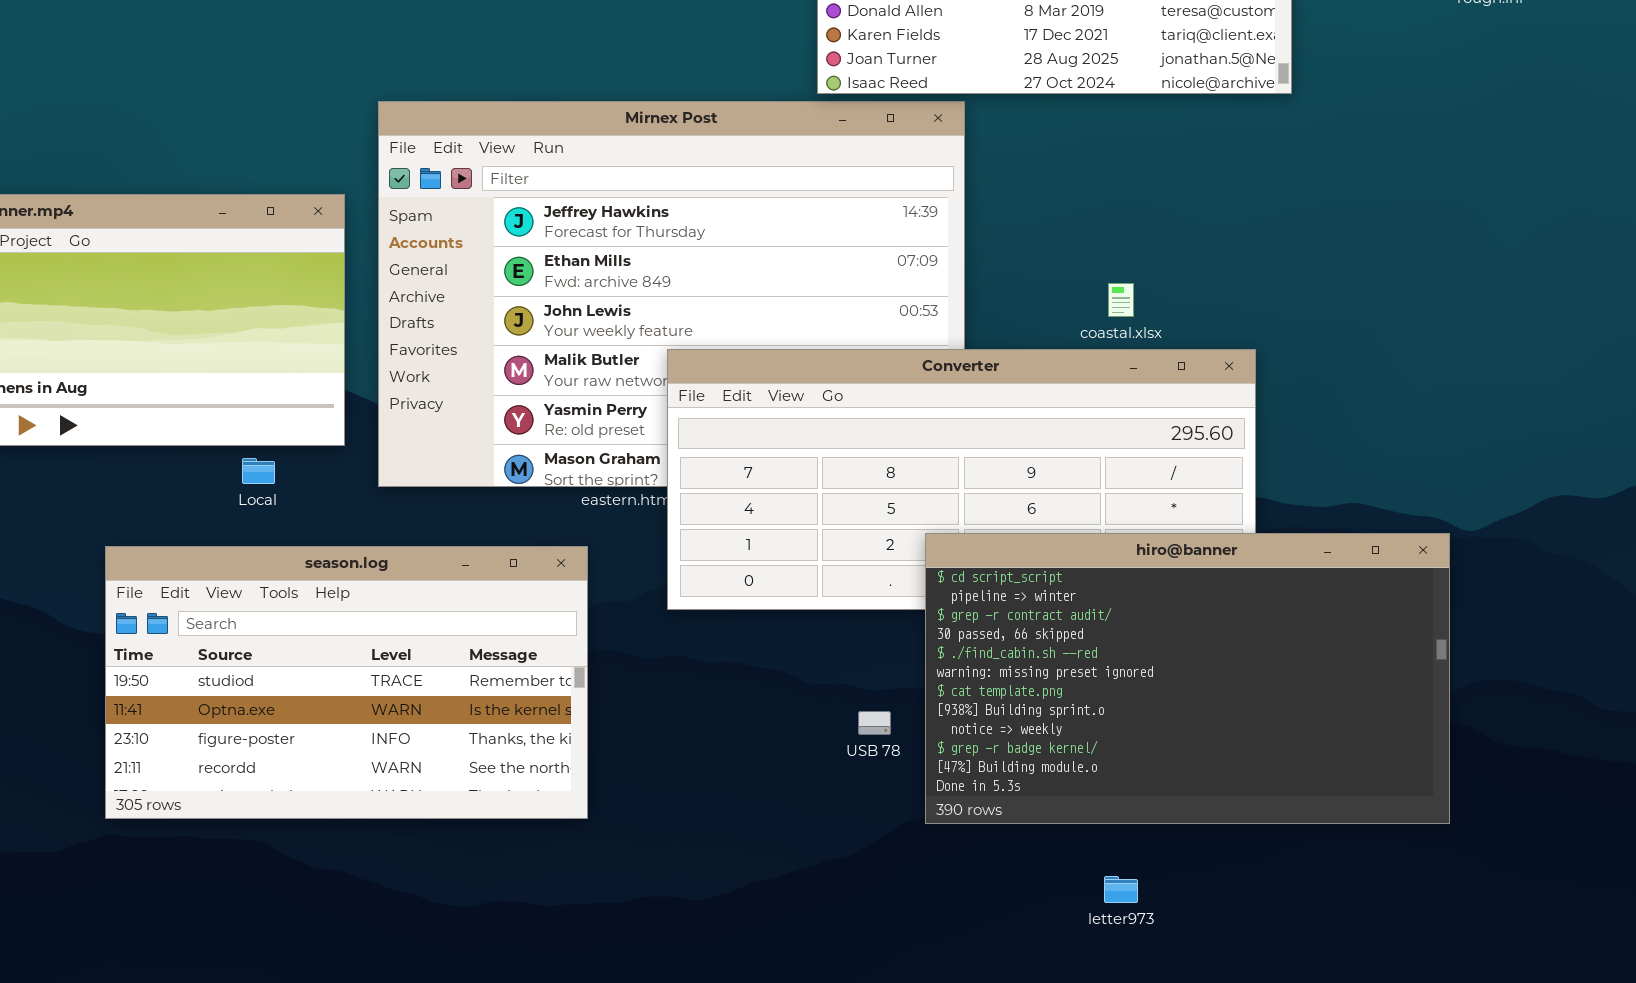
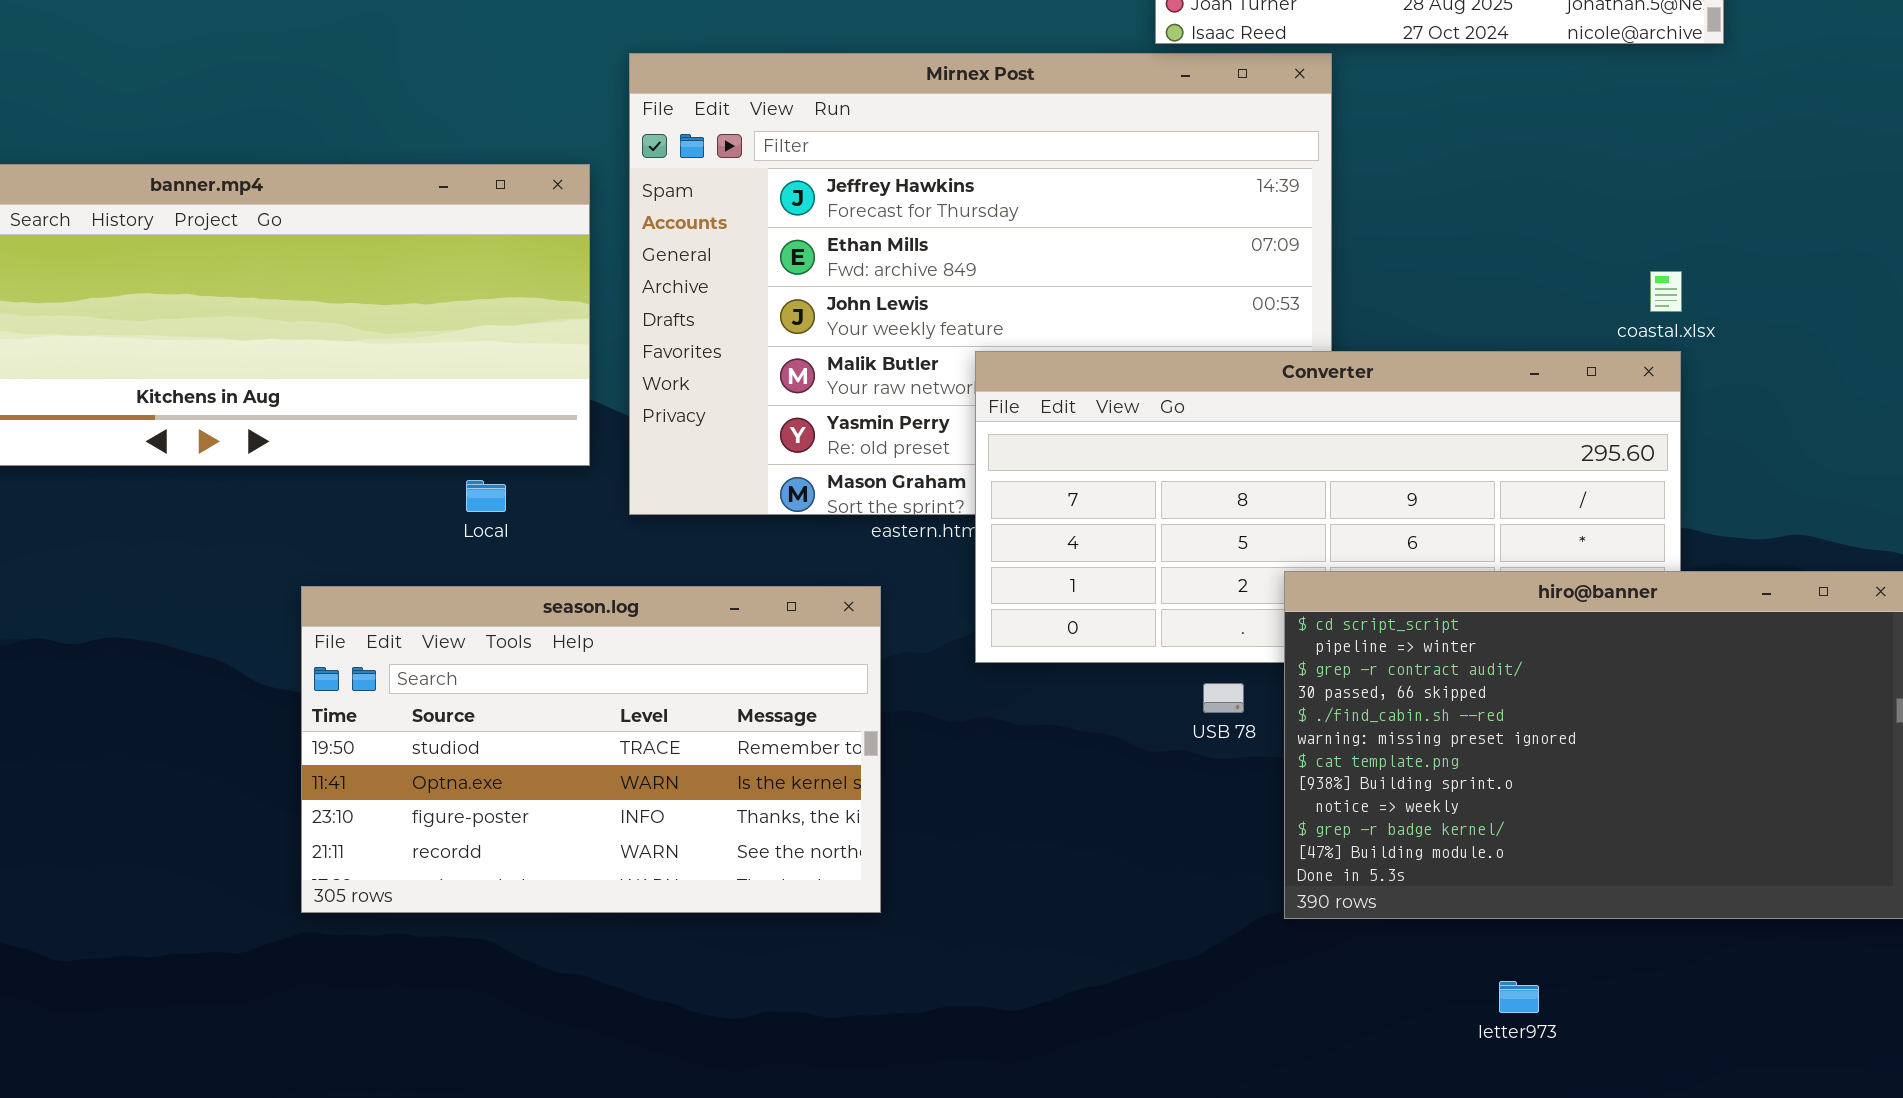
coastal.xlsx: [1108,283,1134,317] -> [1650,271,1682,312], moved
USB 78: [858,711,891,735] -> [1203,683,1244,713], moved

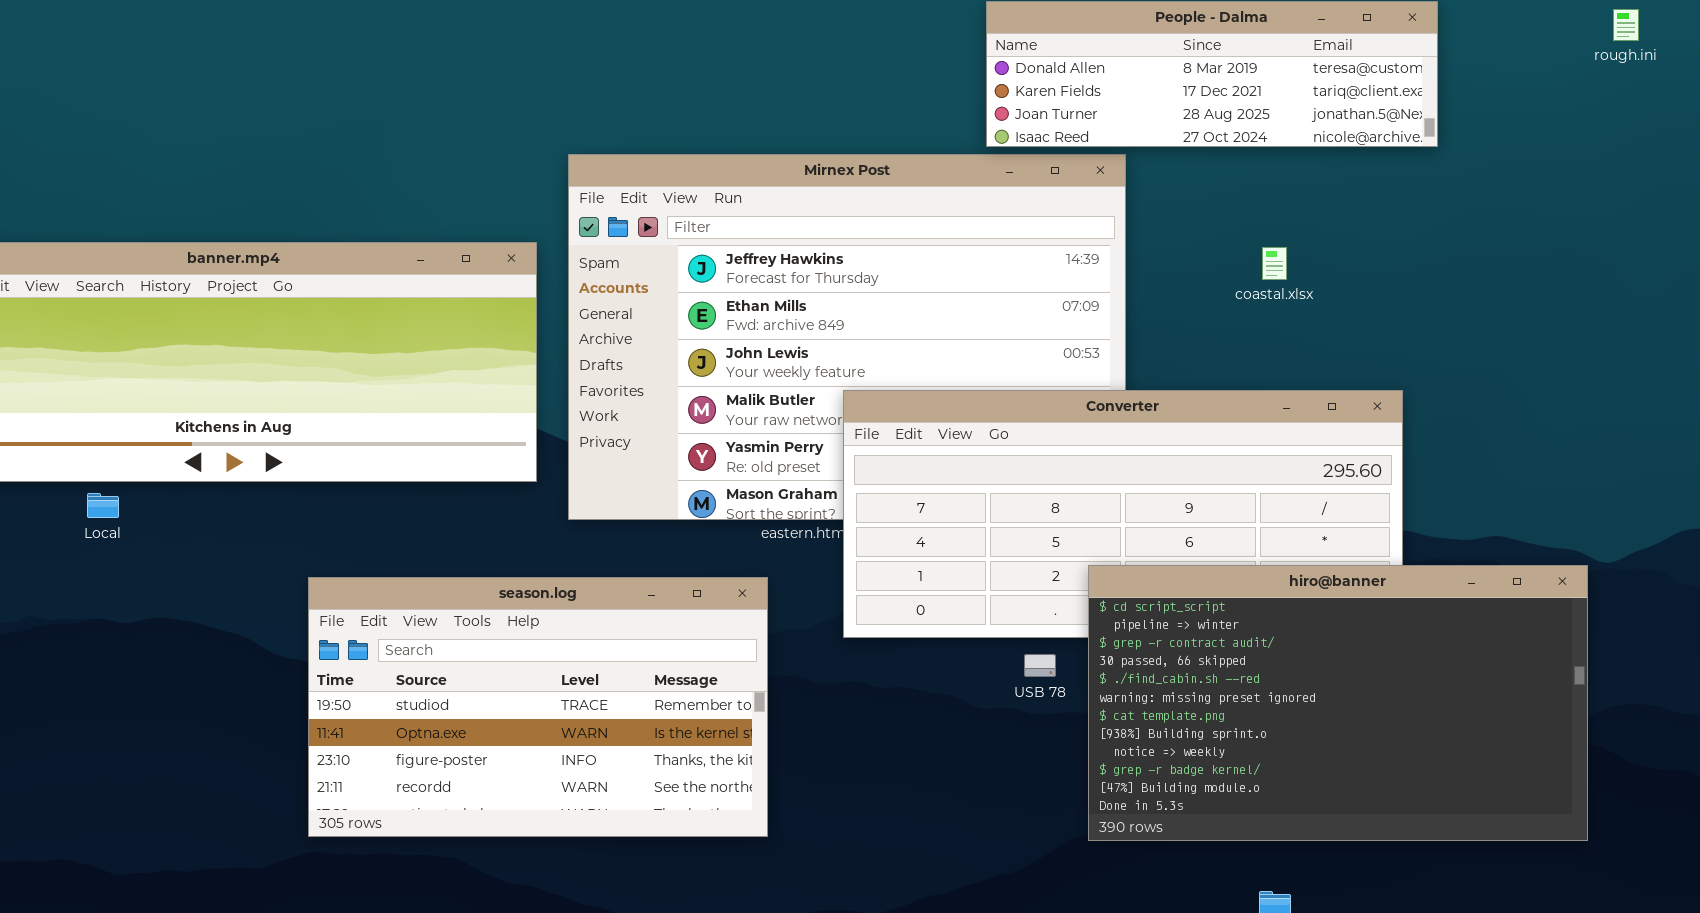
coastal.xlsx: [1650,271,1682,312] -> [1262,247,1287,280], moved
Local: [466,480,506,512] -> [87,493,119,518], moved

